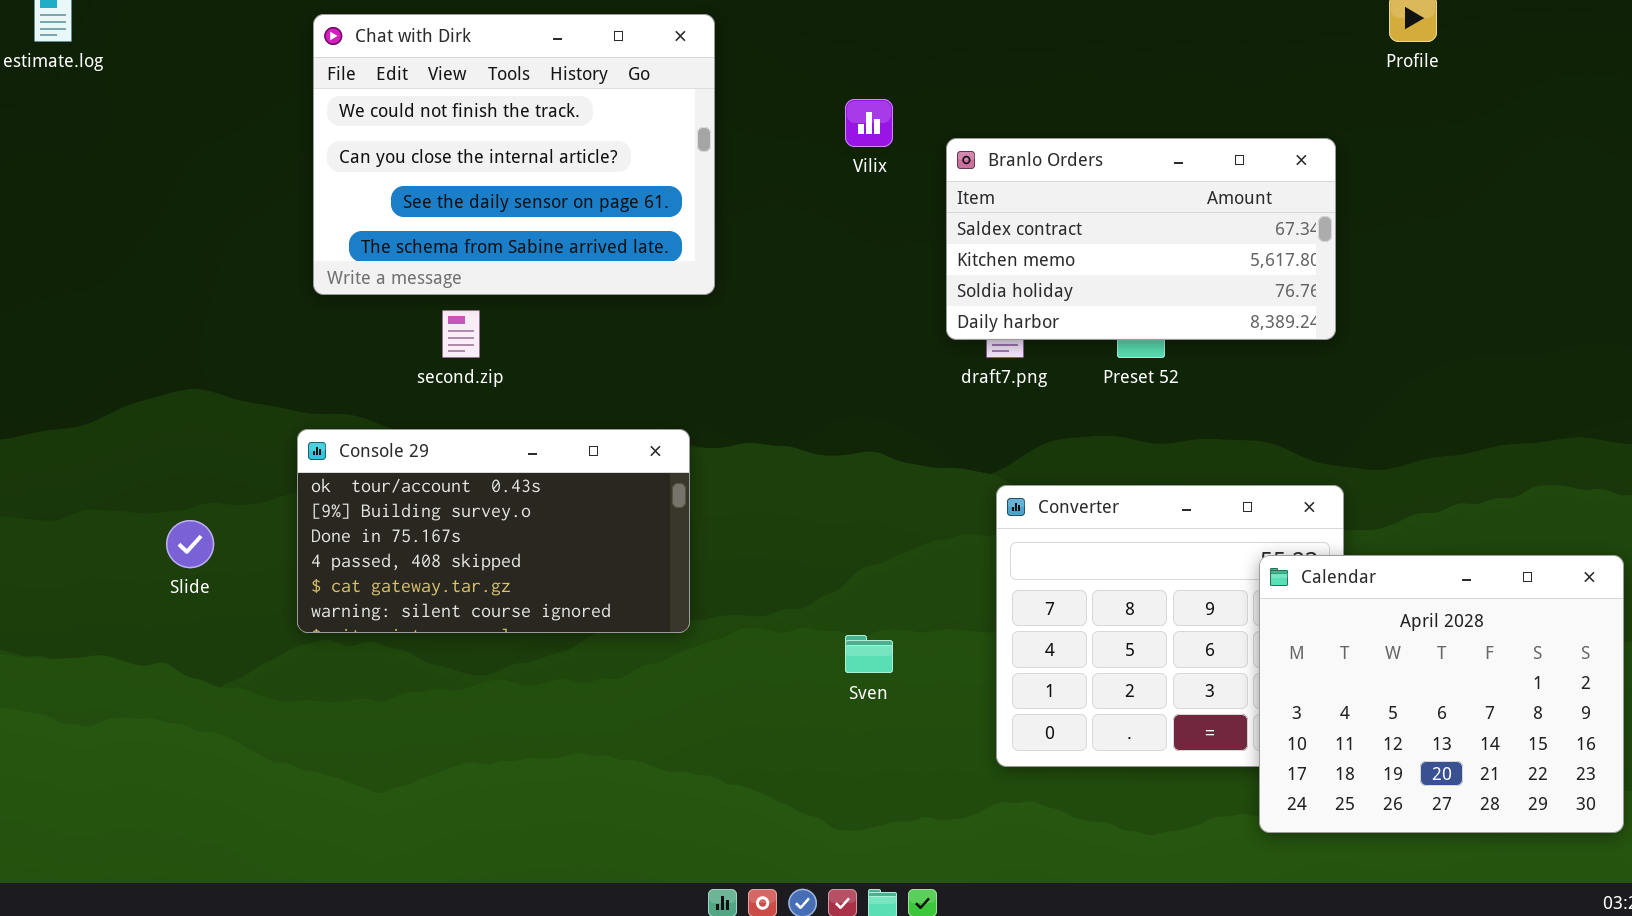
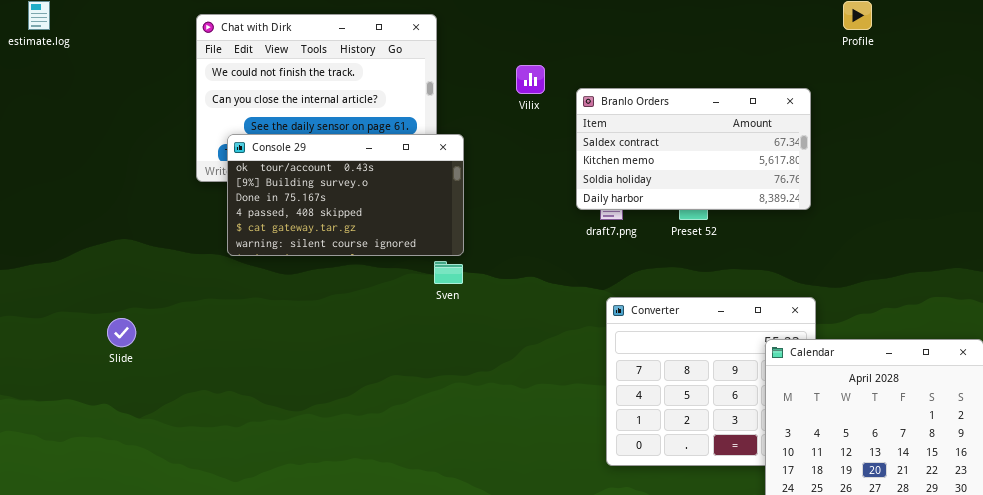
Console 29: [297,429,690,633] -> [227,134,464,256], moved
Sven: [845,635,893,673] -> [434,261,463,284], moved

